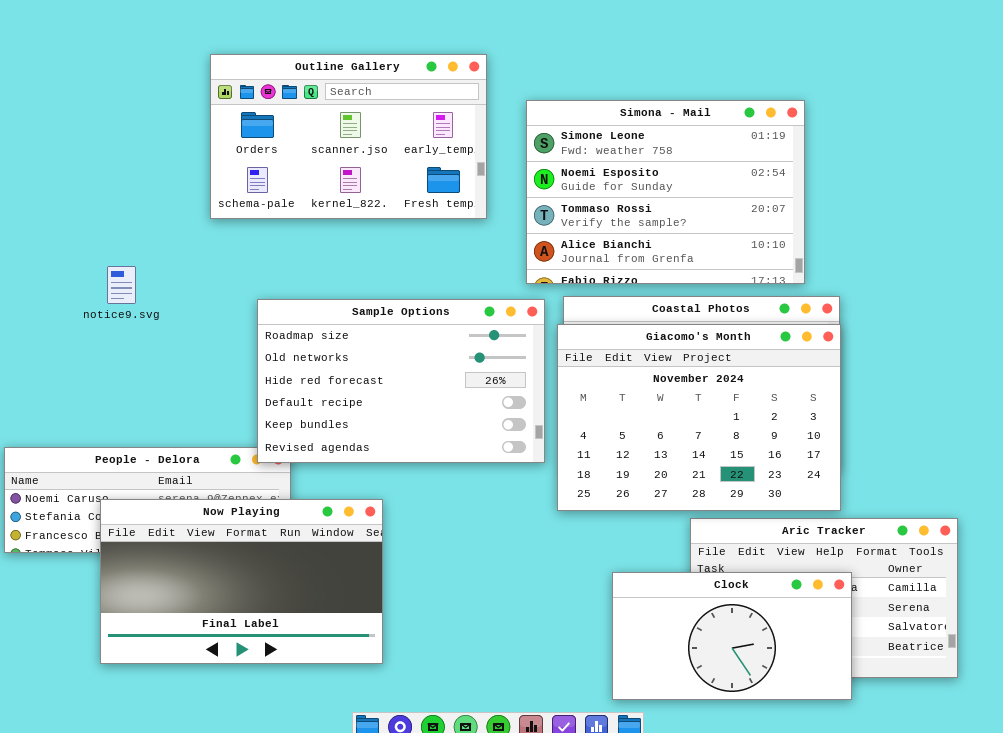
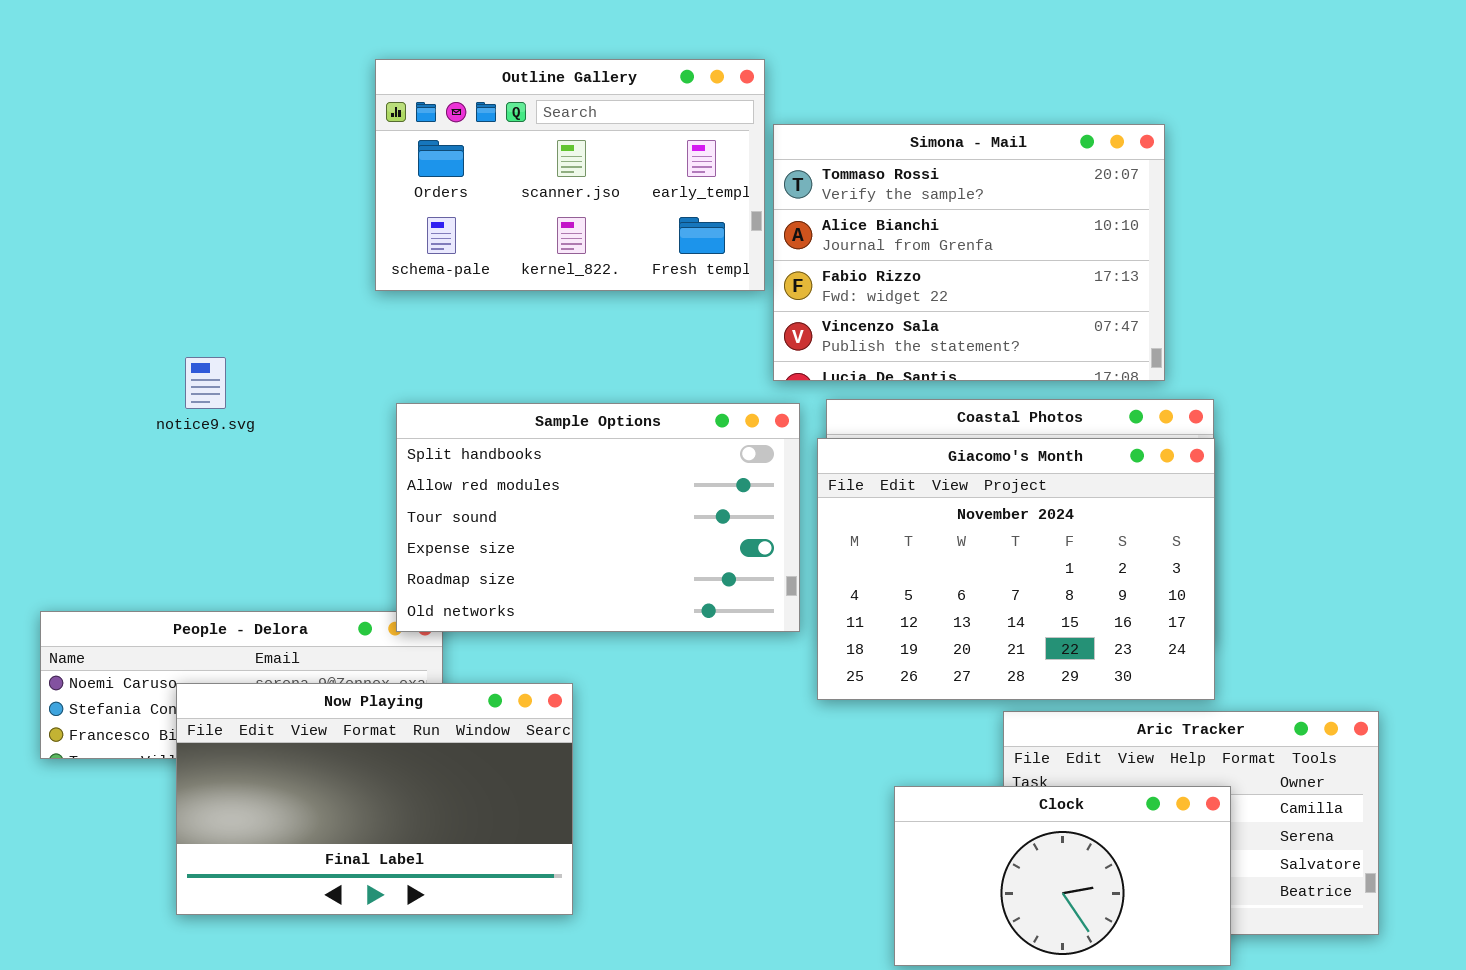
Outline Gallery: [210,54,487,219] -> [375,59,765,291], moved
Simona - Mail: [526,100,805,284] -> [773,124,1165,381], scrolled down 2 rows
Sample Options: [257,299,545,463] -> [396,403,800,632], scrolled up 4 rows

